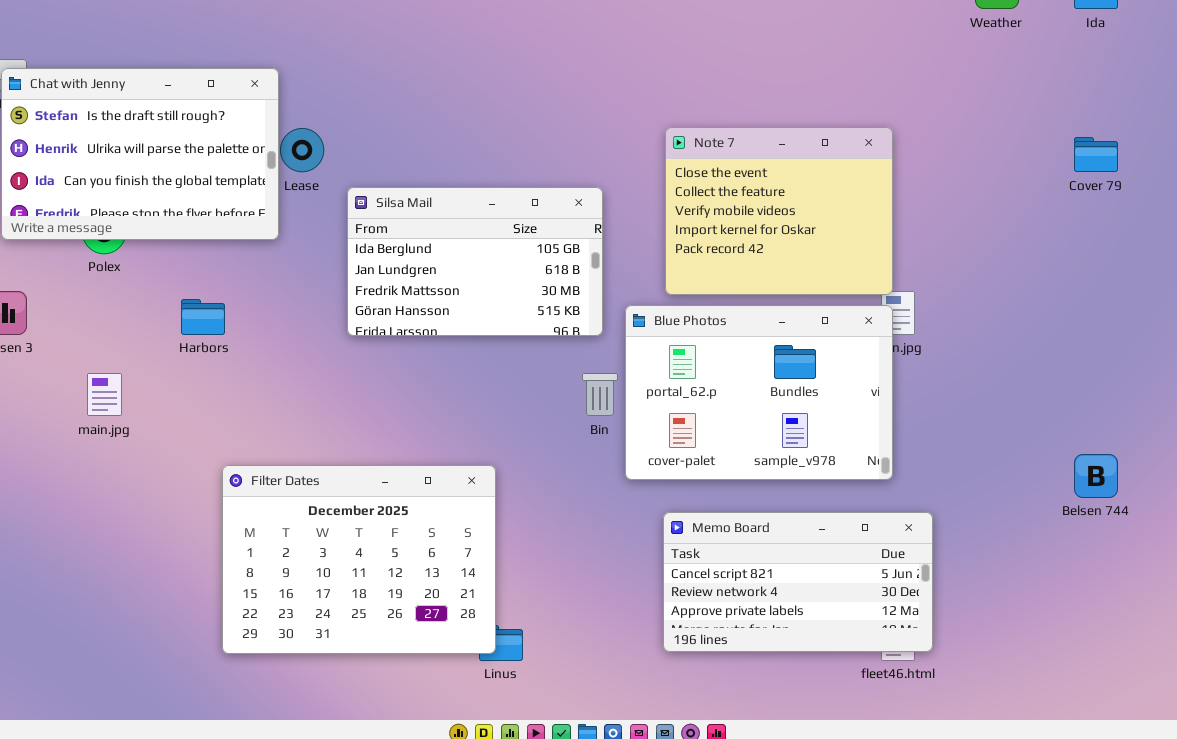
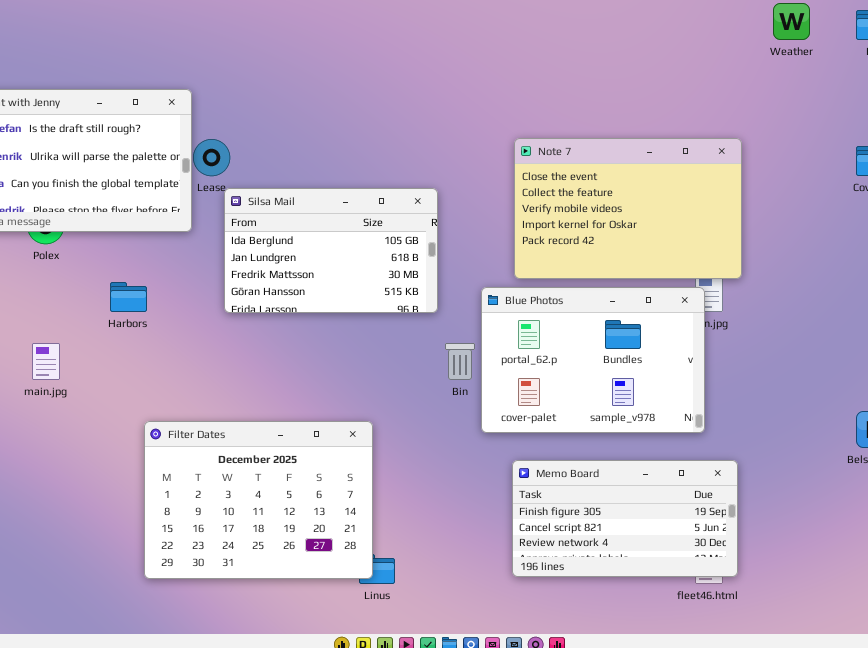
Note 7: [665,127,893,295] -> [514,138,742,279], resized
Silsa Mail: [347,187,603,336] -> [224,188,438,313], moved
Memo Board: [663,512,933,652] -> [512,460,738,577], scrolled up 1 row

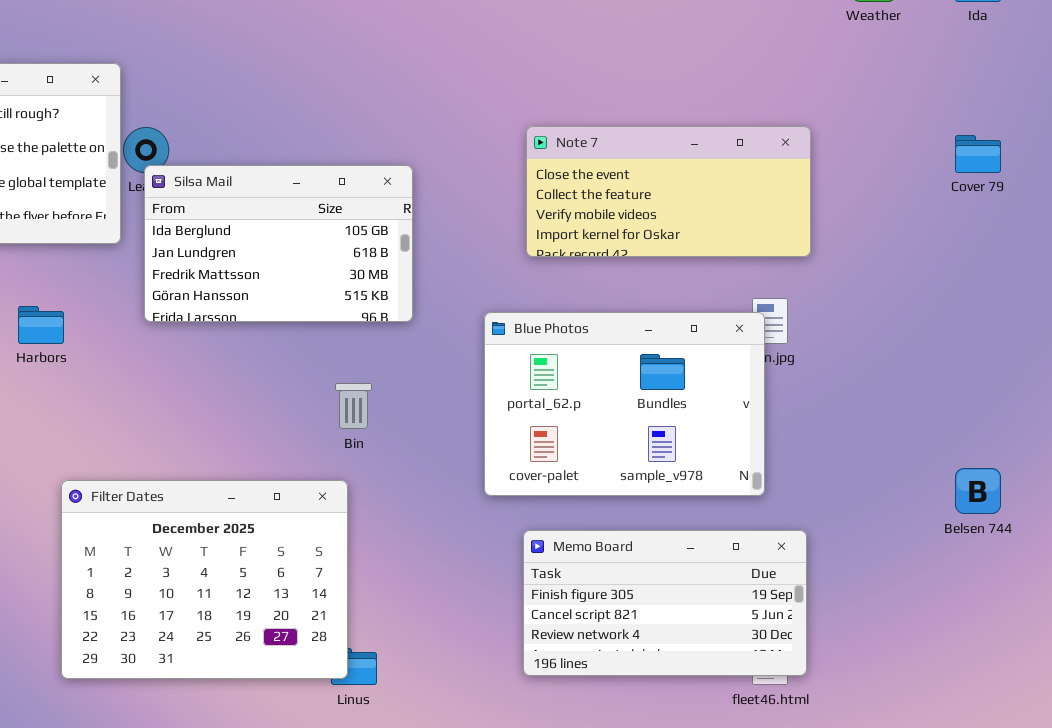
Note 7: [514,138,742,279] -> [526,126,811,257], resized
Silsa Mail: [224,188,438,313] -> [144,165,413,322], moved
Bin: [445,343,475,380] -> [335,383,372,429], moved

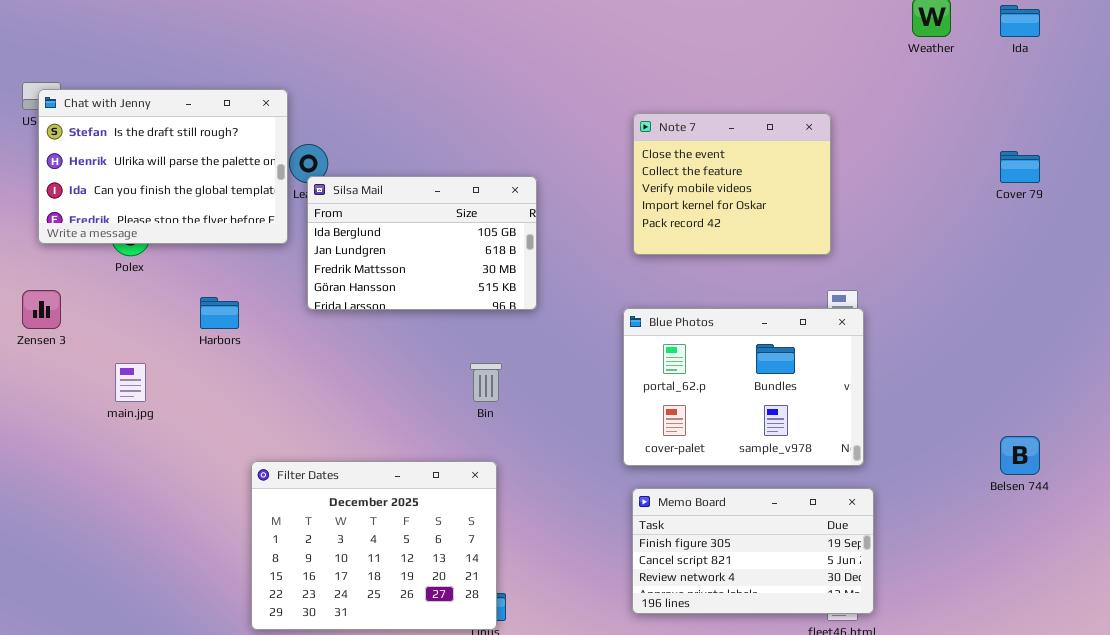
Note 7: [526,126,811,257] -> [633,113,831,255], resized
Blue Photos: [484,312,765,496] -> [623,308,864,466], moved
Filter Dates: [61,480,348,679] -> [251,461,497,630], moved

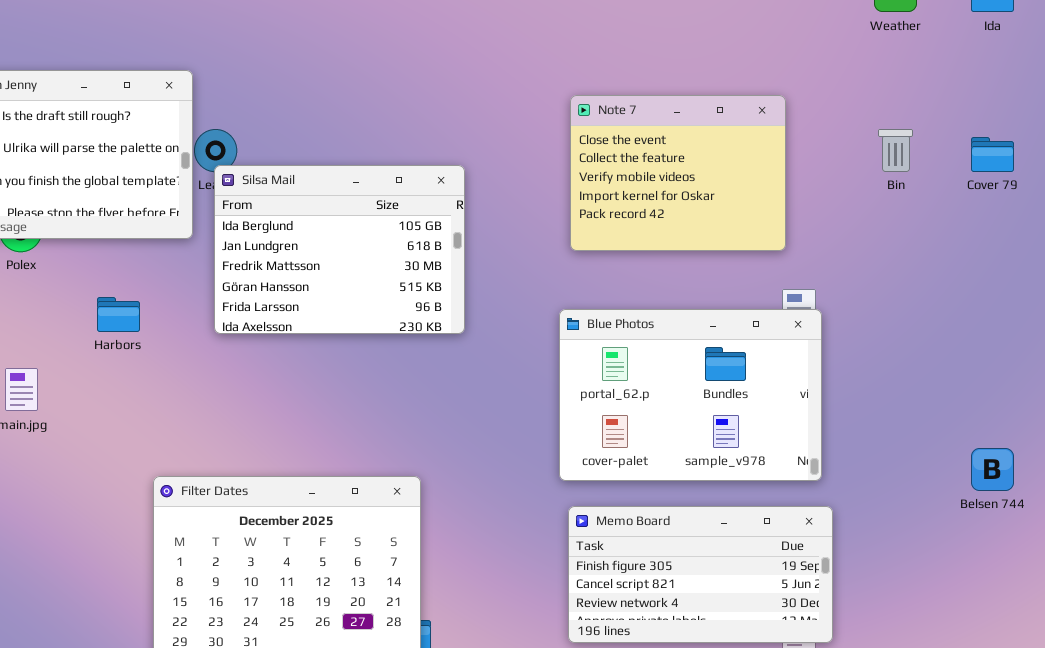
Silsa Mail: [307,176,537,310] -> [214,165,465,334], resized
Bin: [470,363,502,402] -> [878,129,913,172], moved

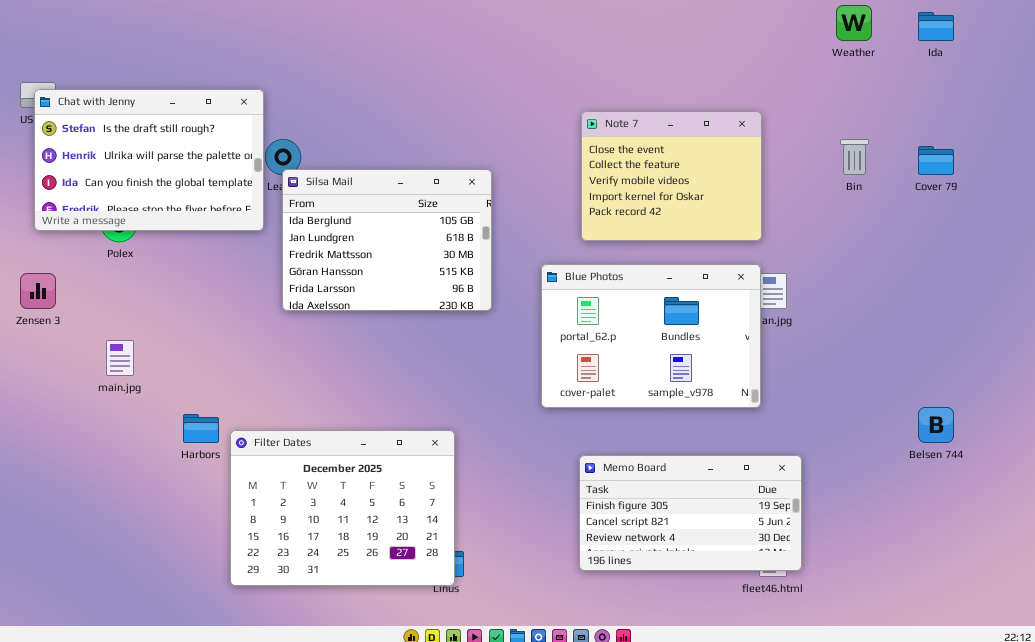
Harbors: [97,297,140,332] -> [183,414,219,443], moved
Blue Photos: [559,309,822,481] -> [541,264,761,408], moved

